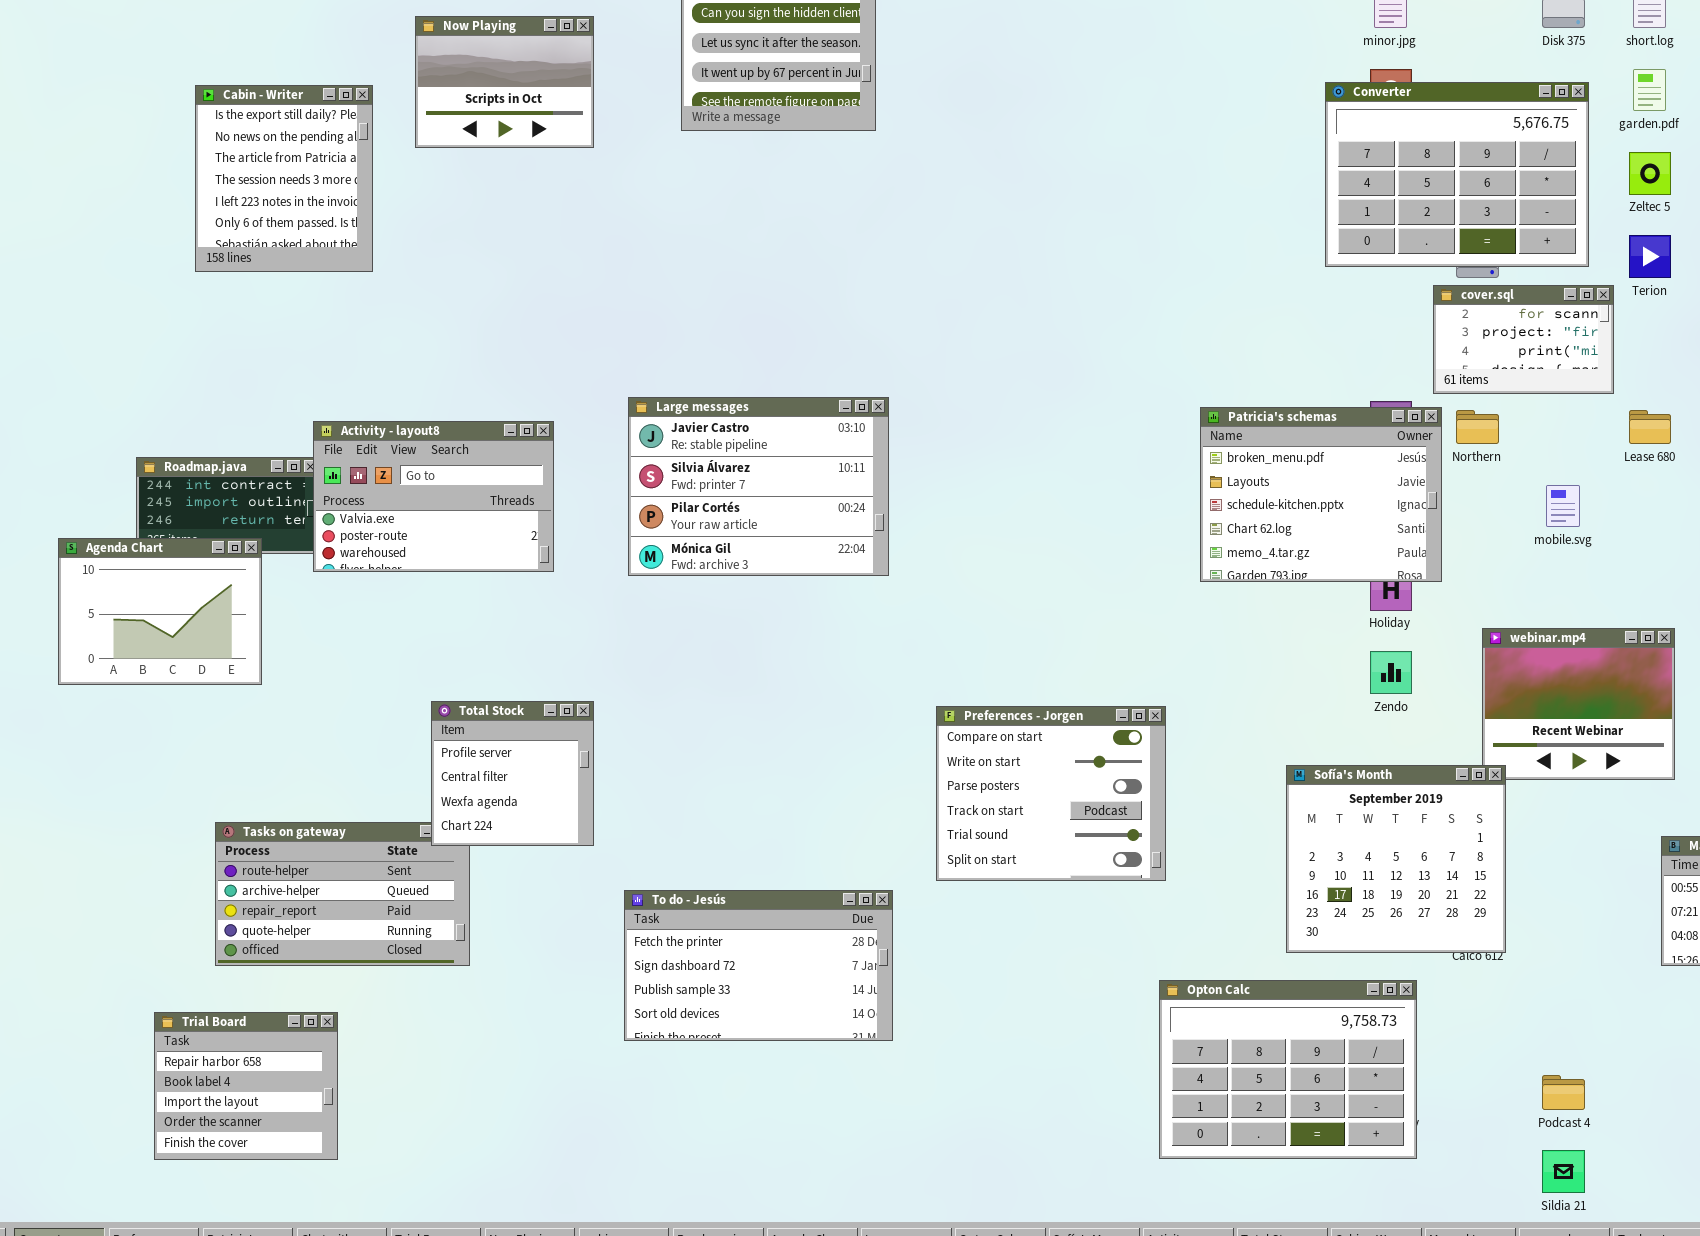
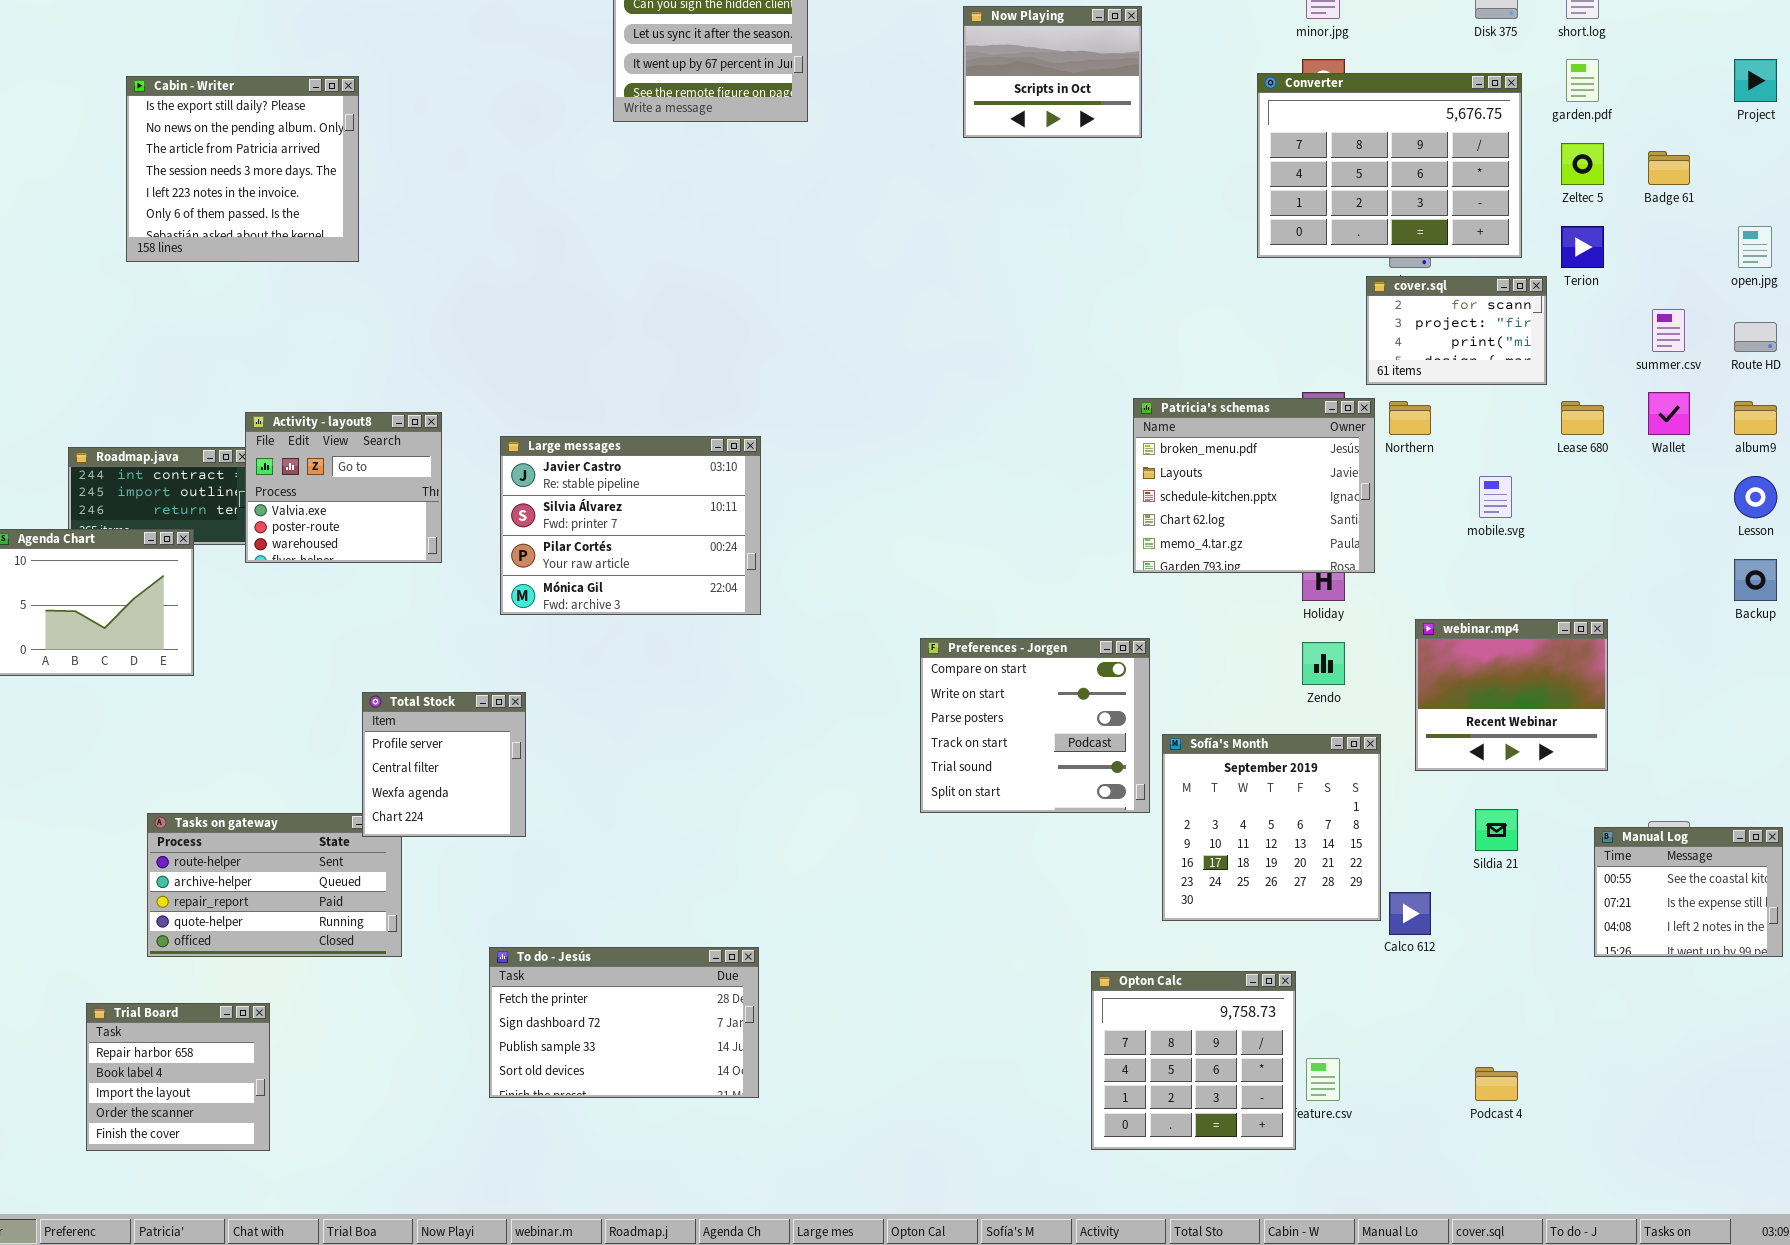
Now Playing: [415,16,594,148] -> [963,6,1142,138], moved
Cabin - Writer: [195,85,373,272] -> [126,76,359,262], resized
Large messages: [628,397,889,576] -> [500,436,761,615], moved
Activity - layout8: [313,421,554,572] -> [245,412,442,563], resized
Preferences - Jorgen: [936,706,1166,881] -> [920,638,1150,813], moved
Sofía's Month: [1286,765,1506,953] -> [1162,734,1381,921], moved
To do - Jesús: [624,890,893,1041] -> [489,947,759,1098], moved
Opton Calc: [1159,980,1417,1159] -> [1091,971,1296,1150], resized
Sildia 21: [1542,1150,1585,1193] -> [1475,809,1518,851], moved

